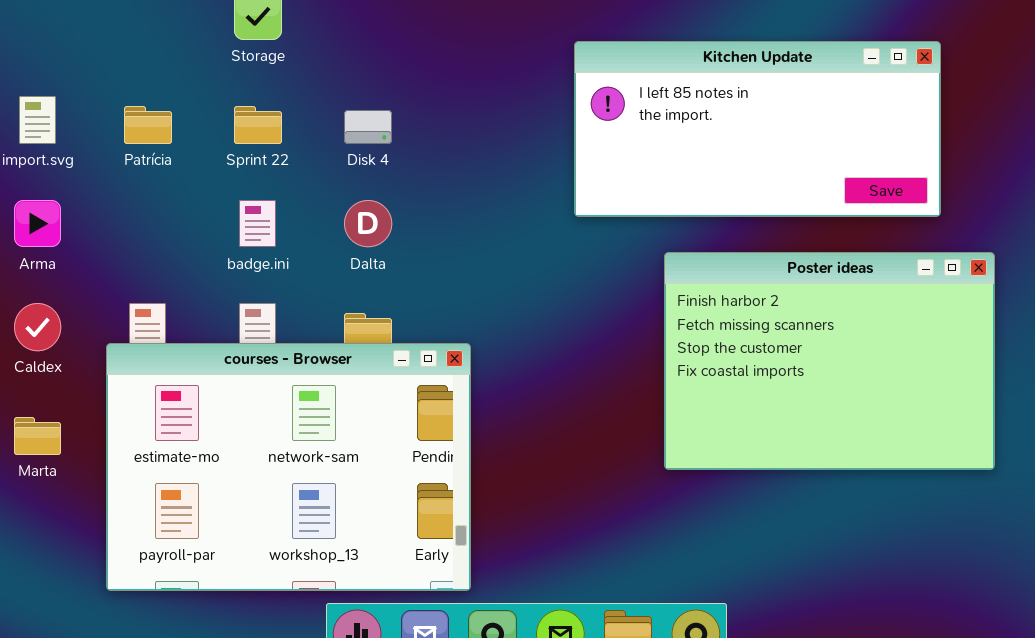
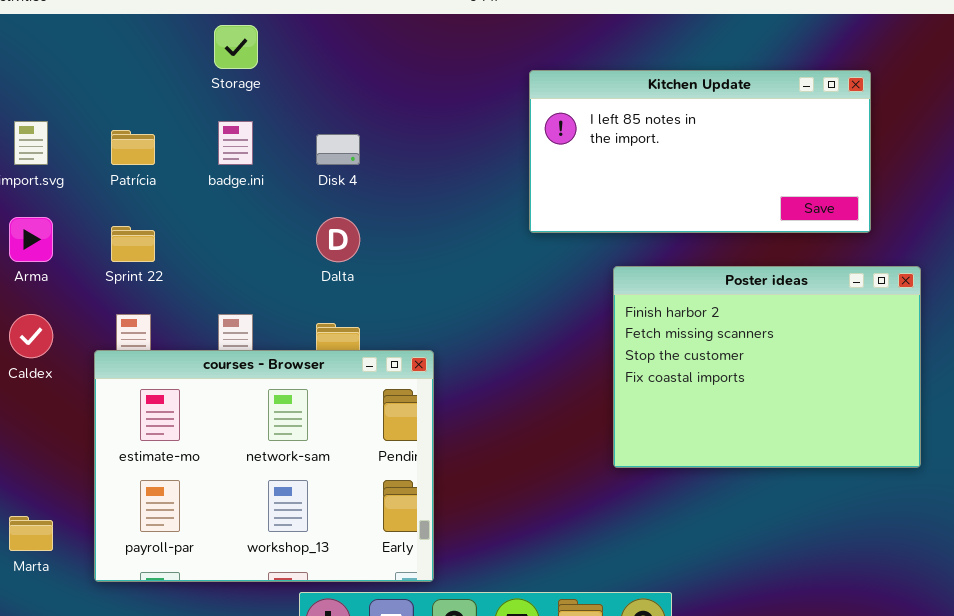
Sprint 22: [234,106,282,144] -> [111,226,155,262], moved
badge.ini: [239,200,276,247] -> [218,121,253,165], moved
Marta: [14,417,61,455] -> [9,516,53,551], moved

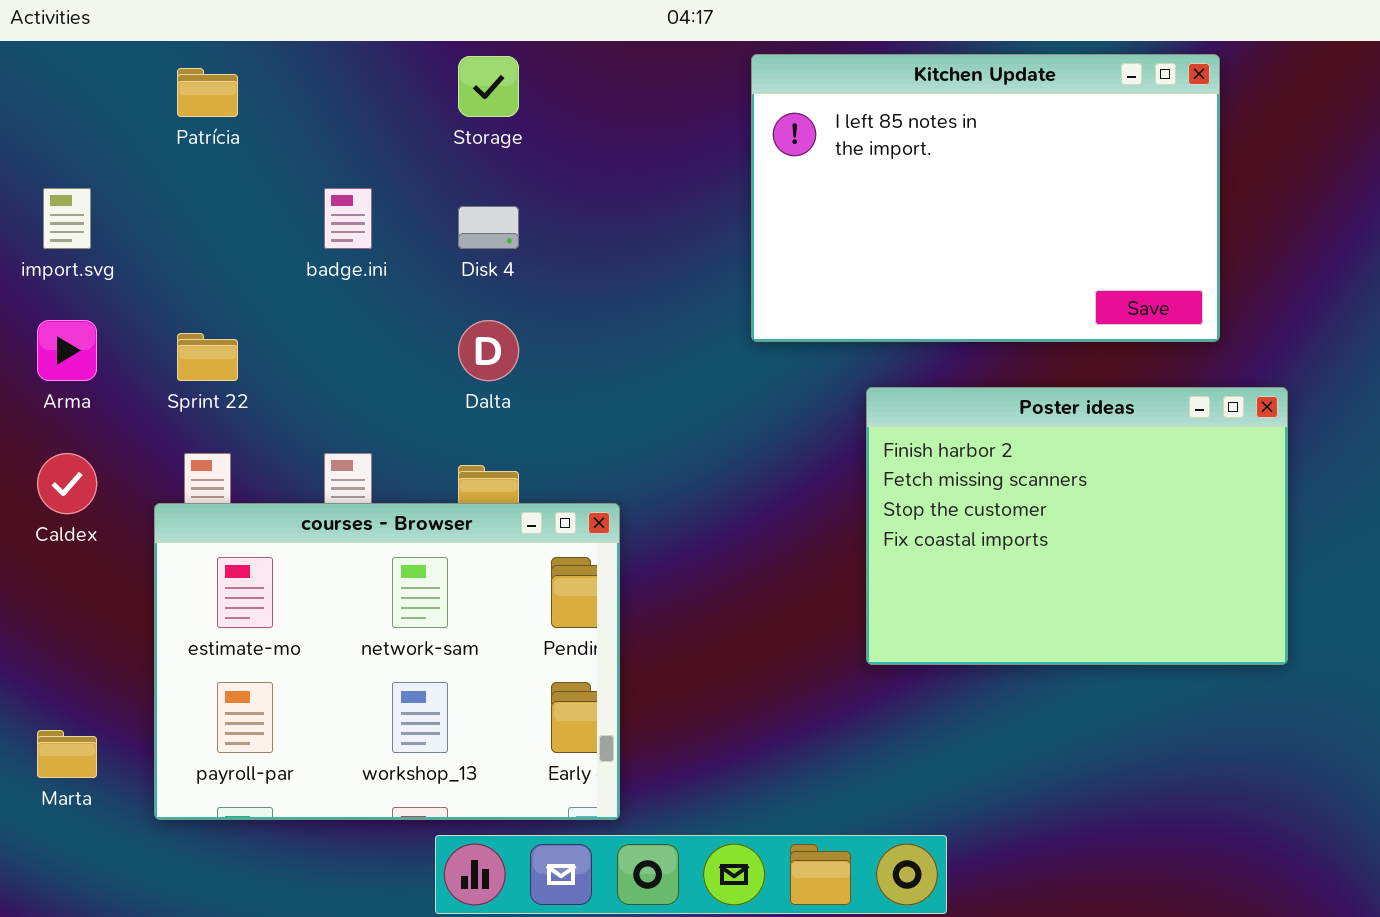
Storage: [214,25,258,69] -> [458,56,519,117], moved
Kitchen Update: [529,70,871,233] -> [751,54,1220,342], resized
Patrícia: [111,130,155,165] -> [177,68,238,117], moved

